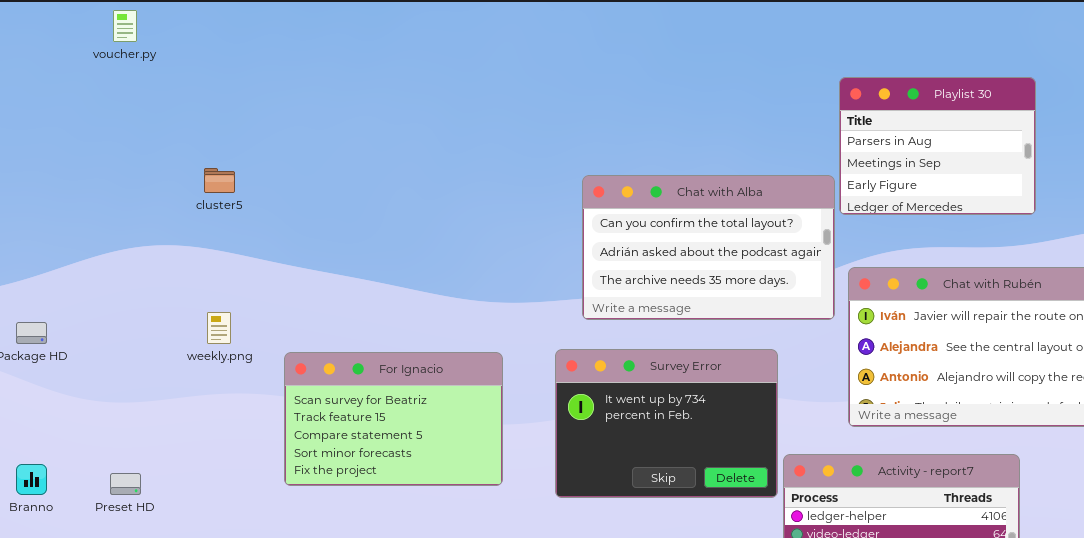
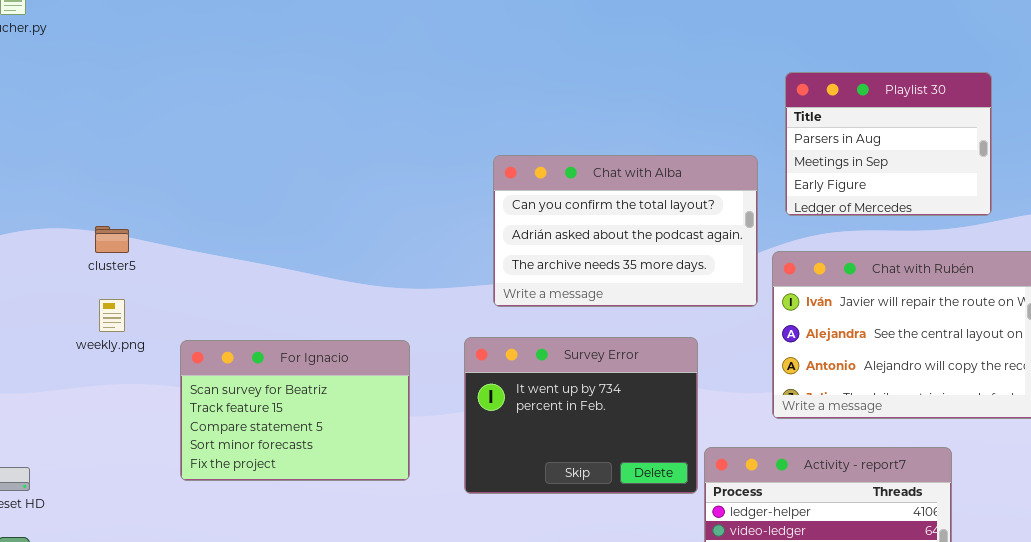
Playlist 30: [839,77,1036,215] -> [785,72,992,216], moved
cluster5: [204,168,235,193] -> [95,226,129,253], moved

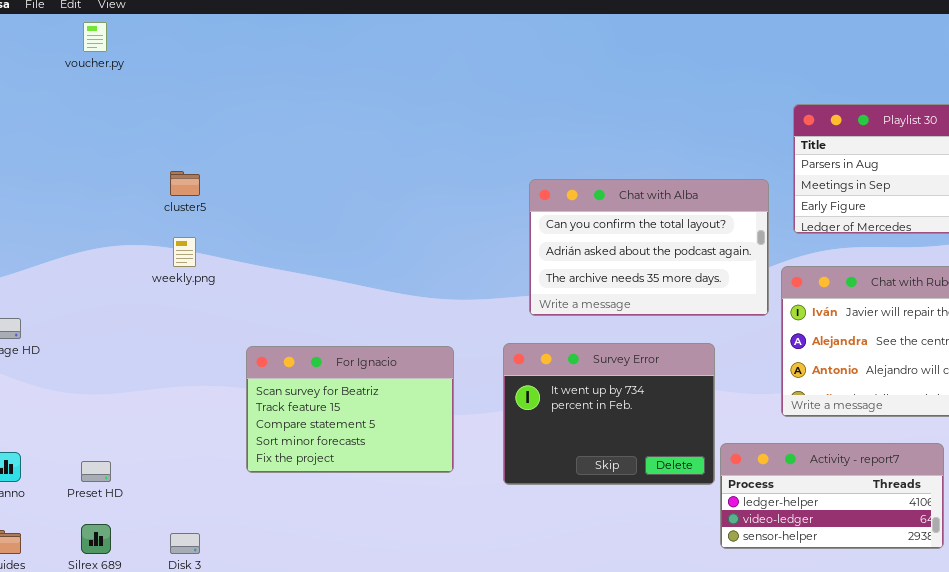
cluster5: [95,226,129,253] -> [170,171,200,196], moved
weekly.png: [99,299,125,332] -> [173,237,196,267], moved

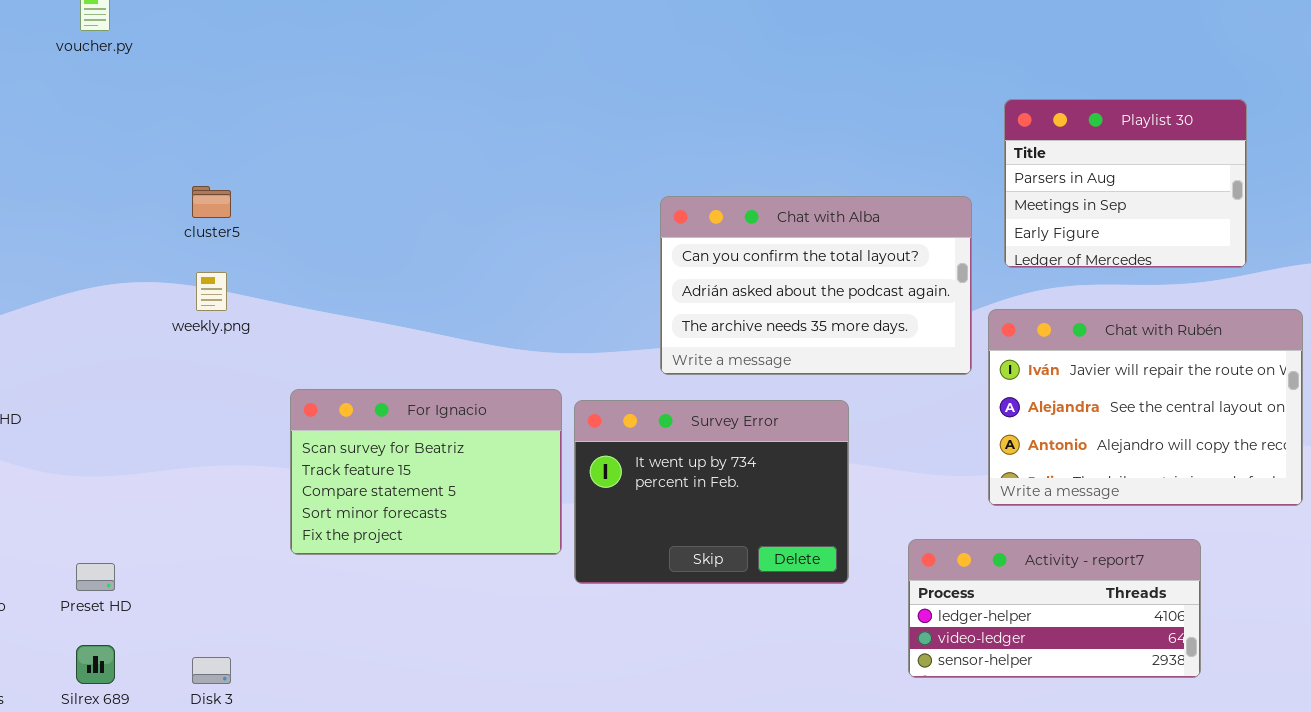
Survey Error: [503,343,715,485] -> [574,400,849,584], moved
For Ignacio: [246,346,454,473] -> [290,389,562,555], moved

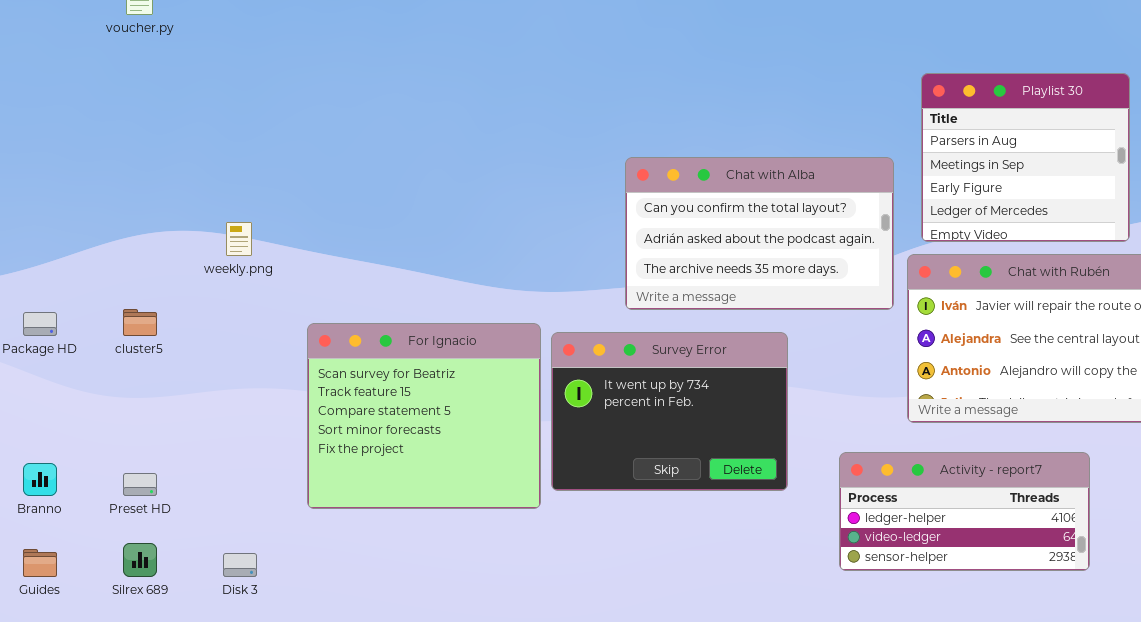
Playlist 30: [1004,99,1247,268] -> [921,73,1130,242], resized
cluster5: [192,186,231,218] -> [123,309,157,336], moved
For Ignacio: [290,389,562,555] -> [307,323,541,509], resized

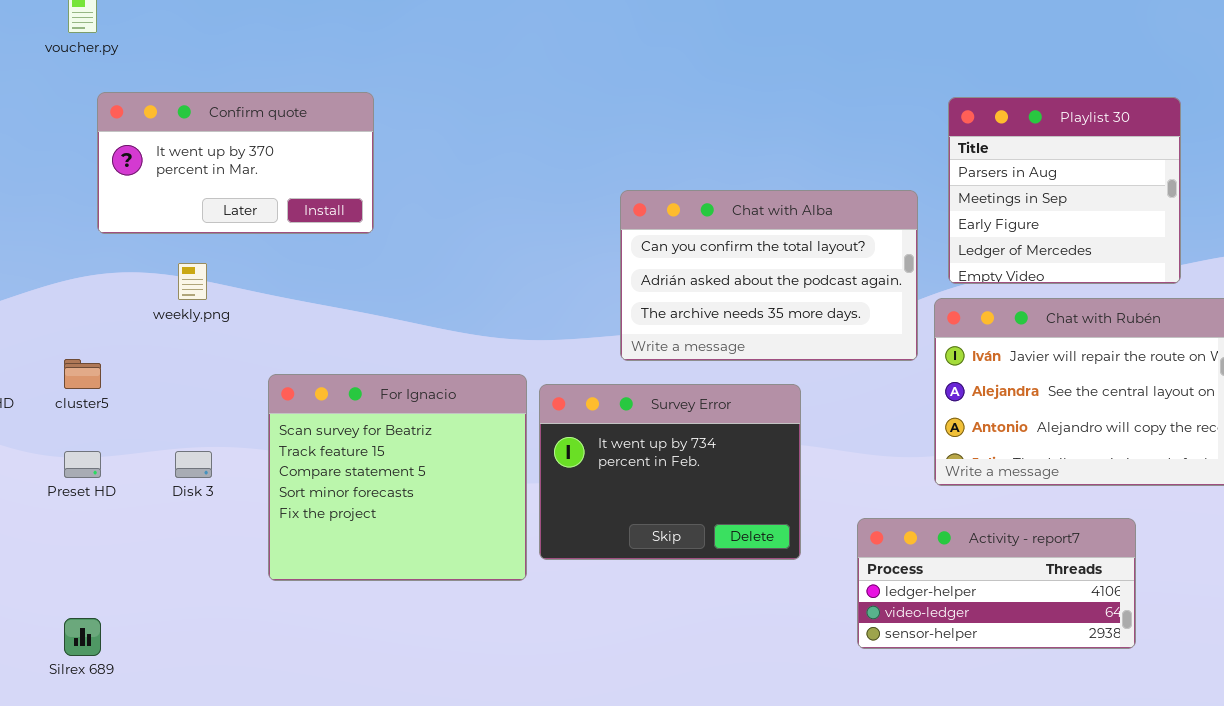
Confirm quote: none -> [97,92,374,234], opened
Preset HD: [123,473,157,496] -> [64,451,101,478], moved
Disk 3: [223,553,257,577] -> [175,451,212,478], moved

